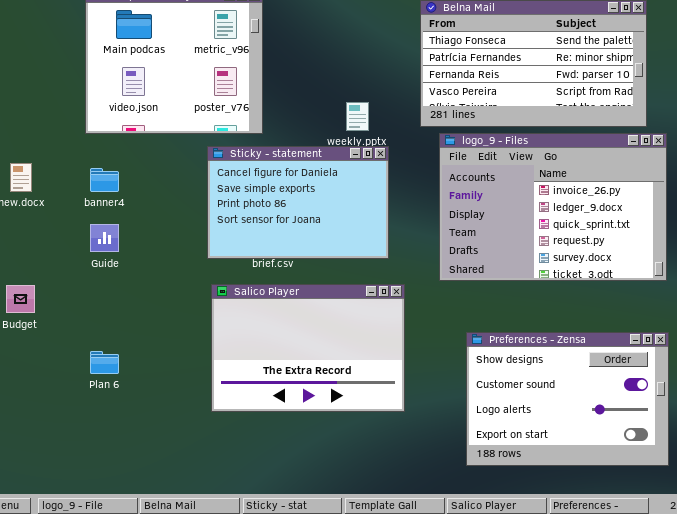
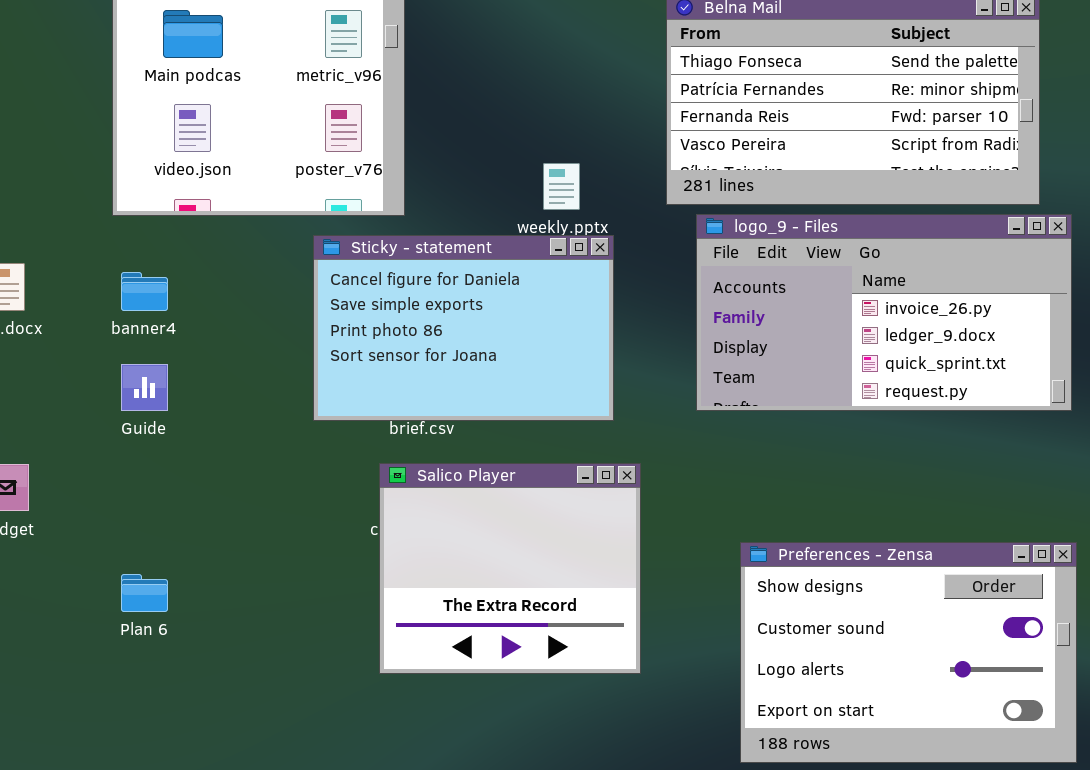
logo_9 - Files: [439,133,667,281] -> [696,214,1072,411], resized
Salico Player: [211,284,405,412] -> [379,463,641,674], resized

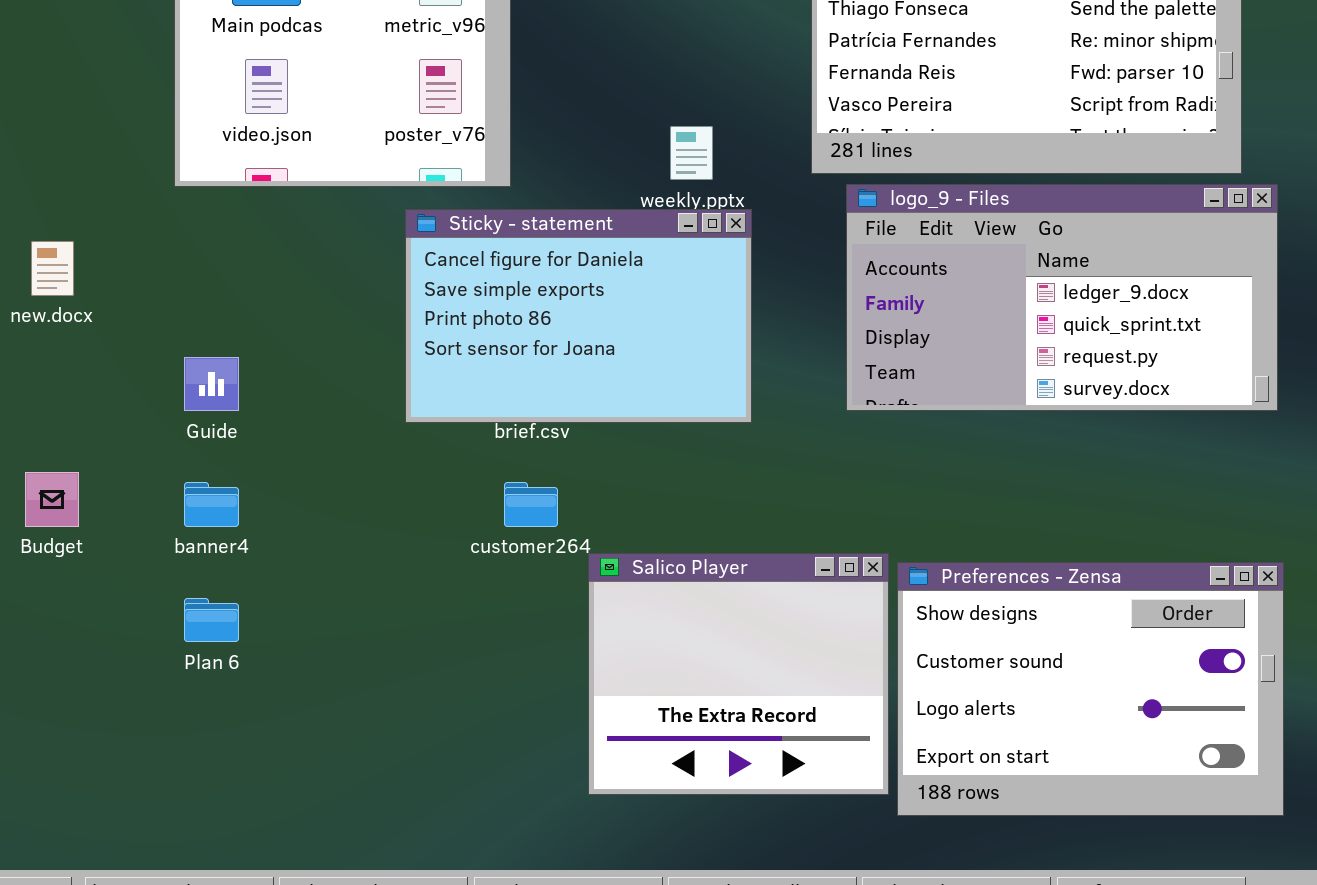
logo_9 - Files: [696,214,1072,411] -> [846,184,1278,411], scrolled down 1 row
banner4: [121,272,168,311] -> [184,482,239,527], moved
Salico Player: [379,463,641,674] -> [588,553,889,795], moved

